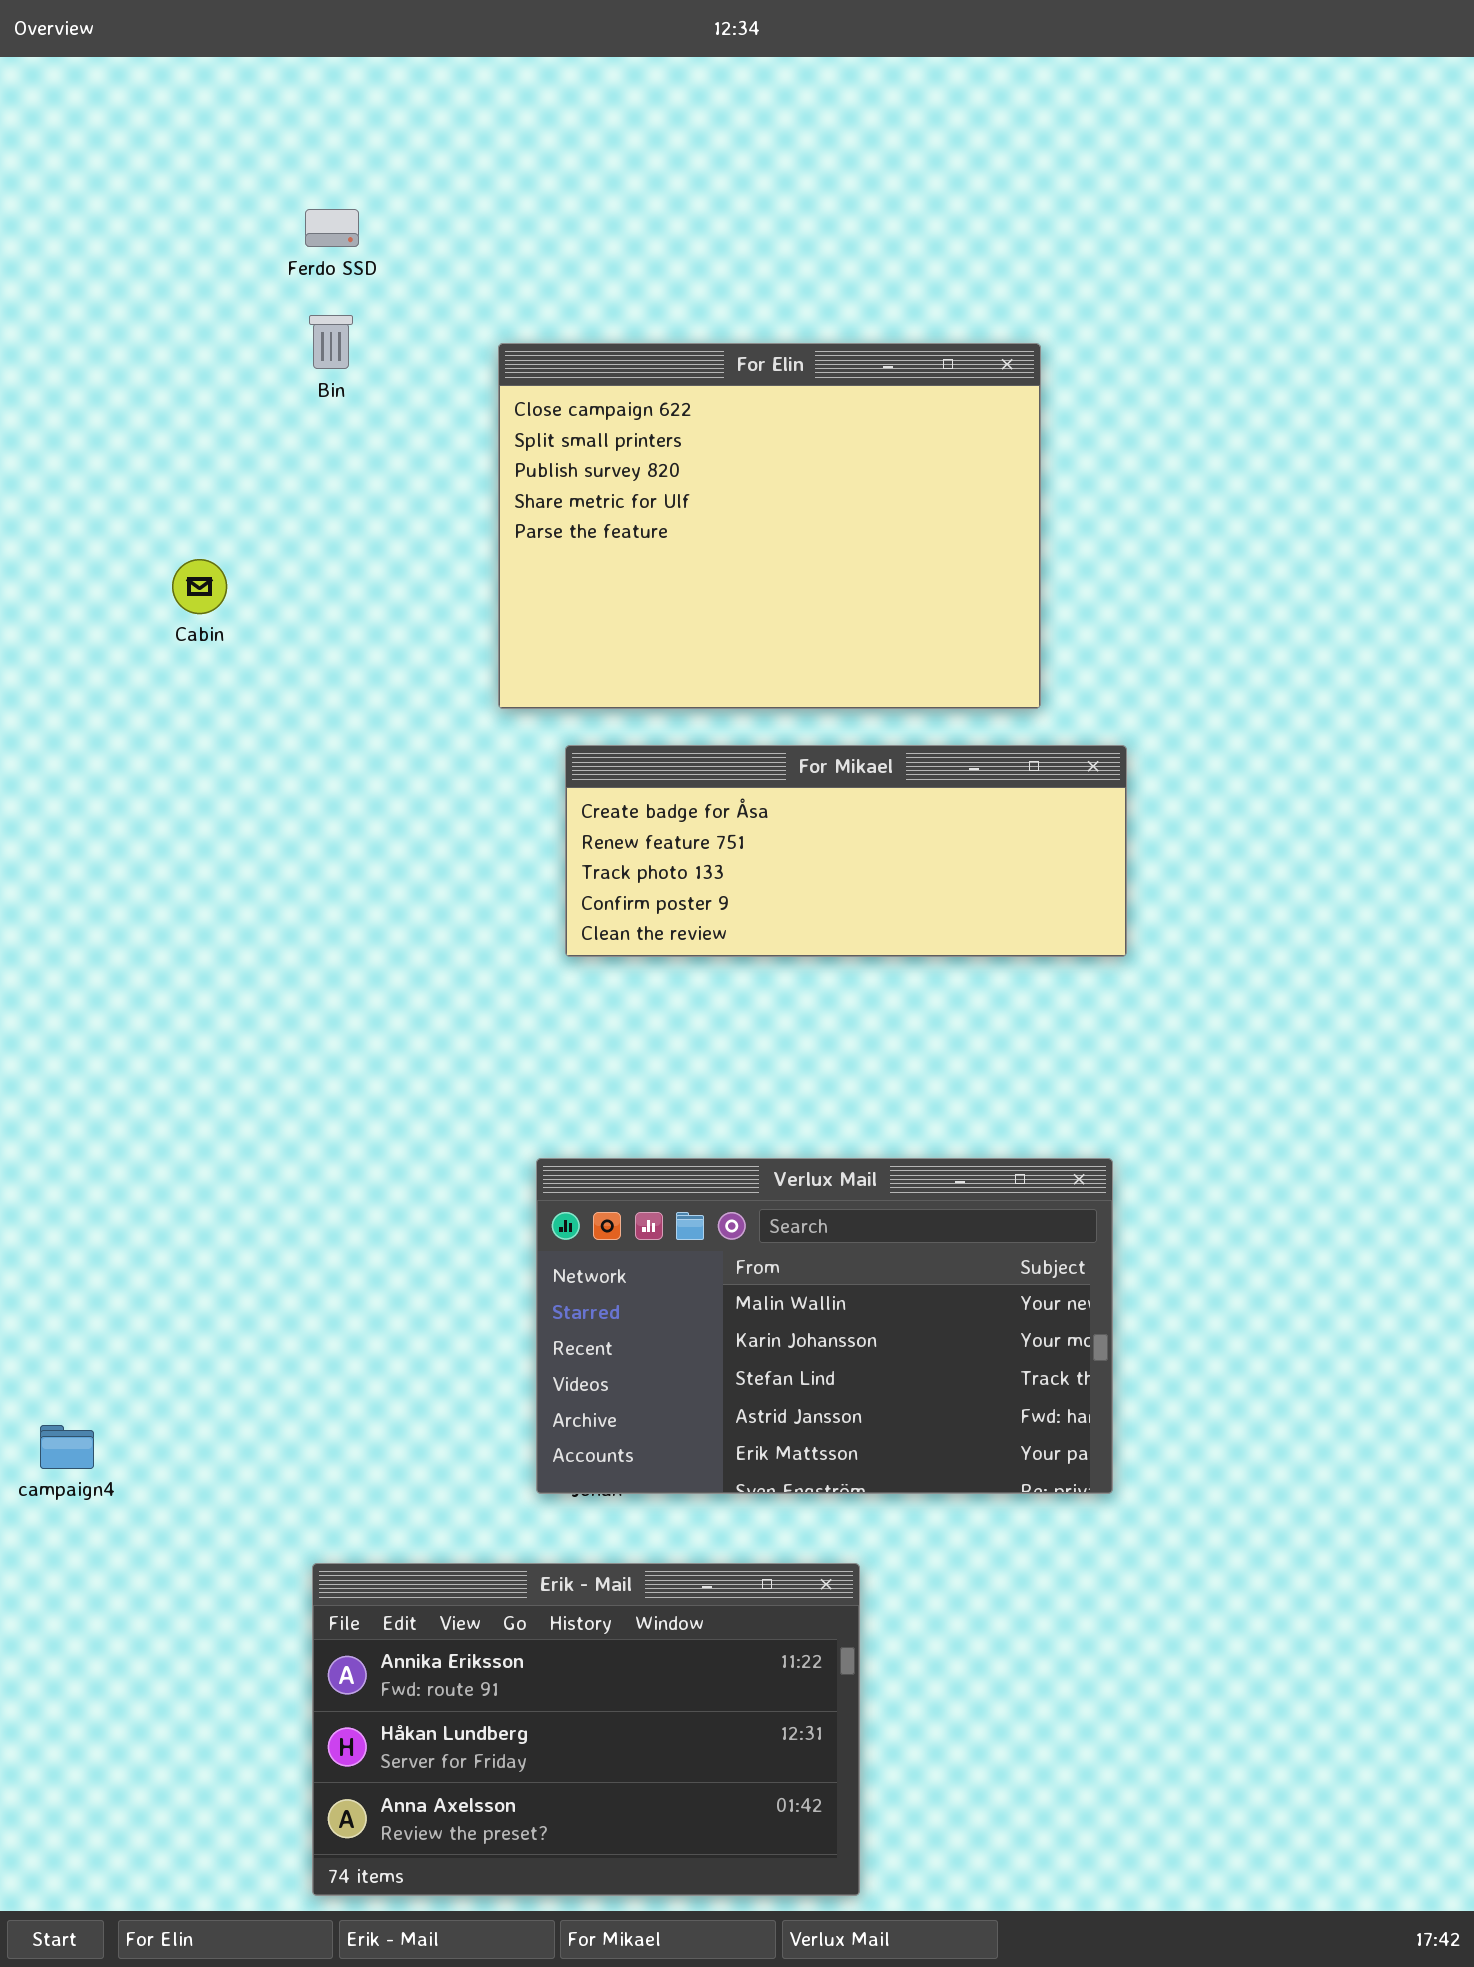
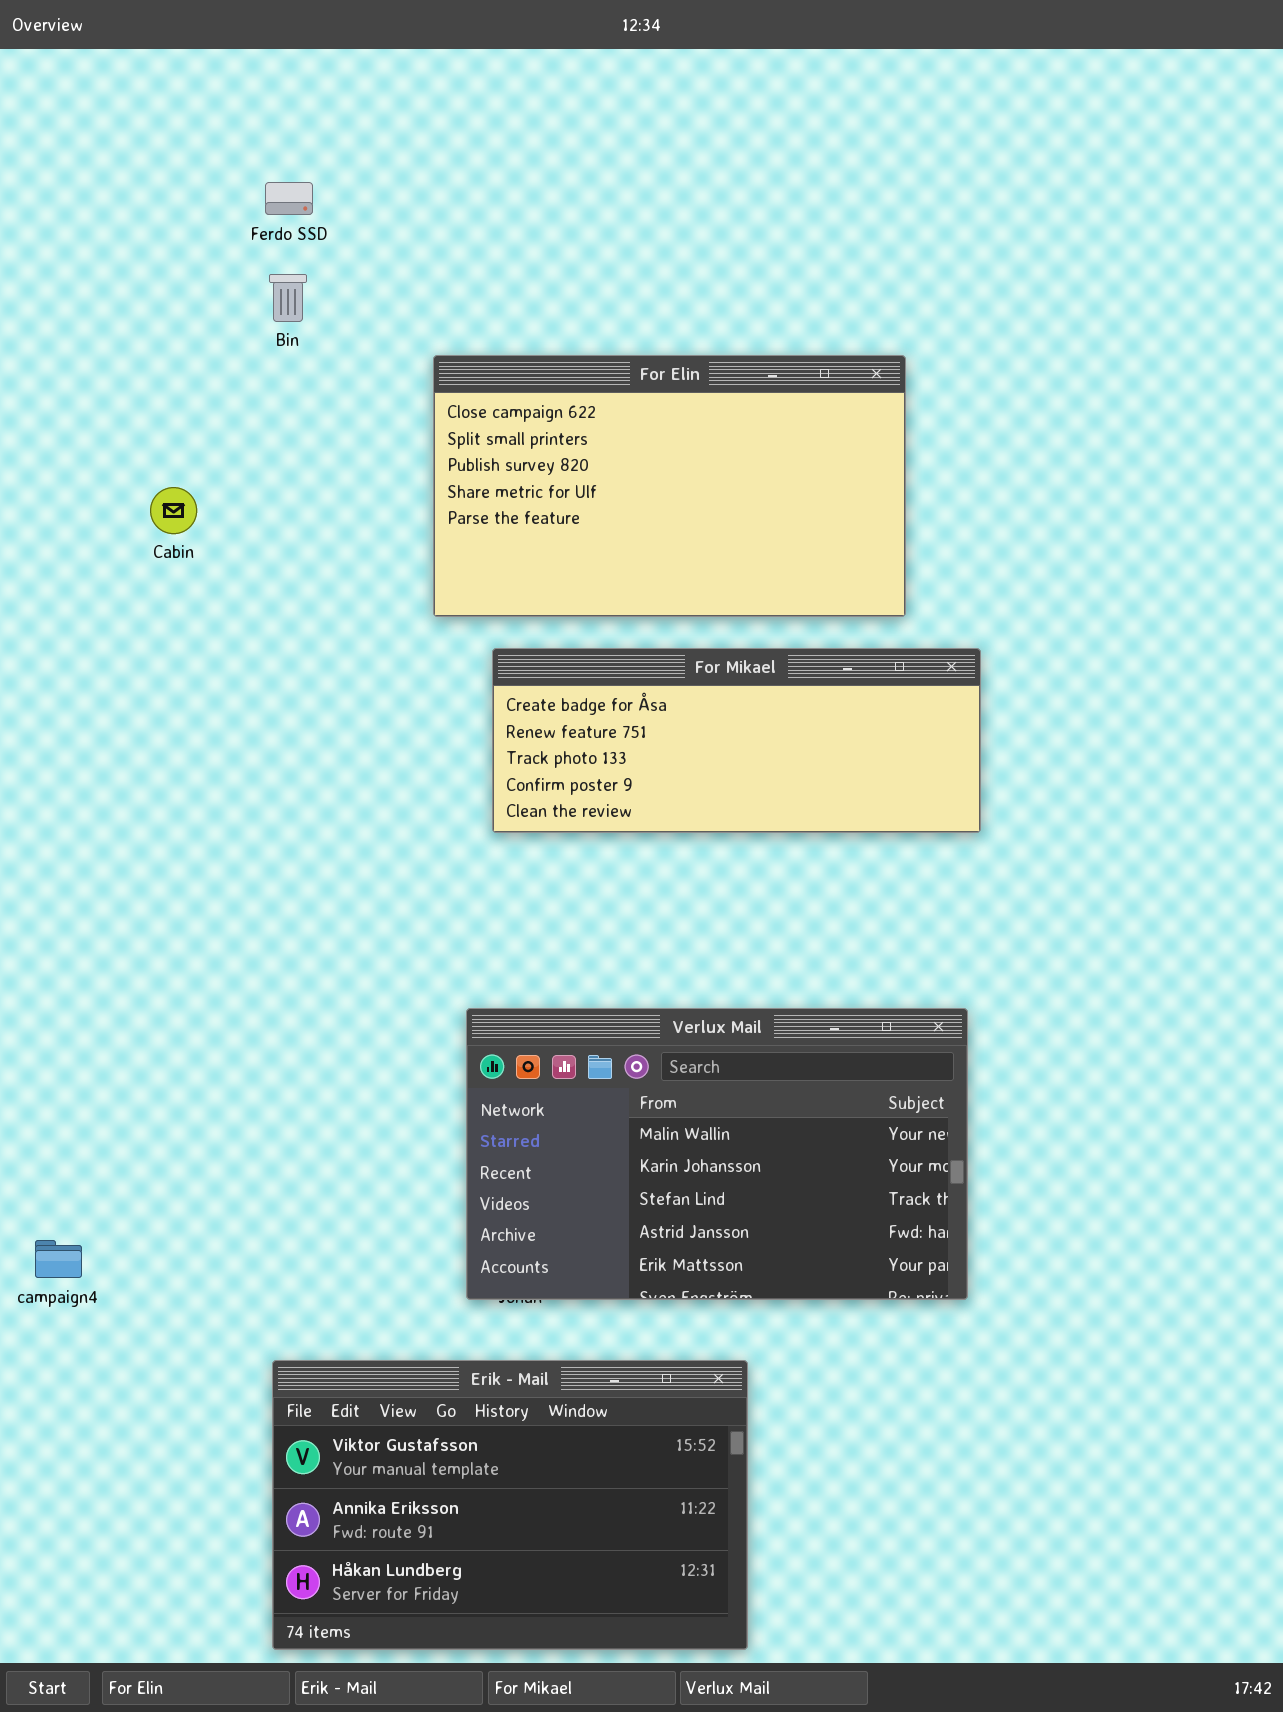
For Elin: [498,343,1041,709] -> [433,355,906,617], resized
Erik - Mail: [312,1563,860,1896] -> [272,1360,748,1650], scrolled up 1 row

